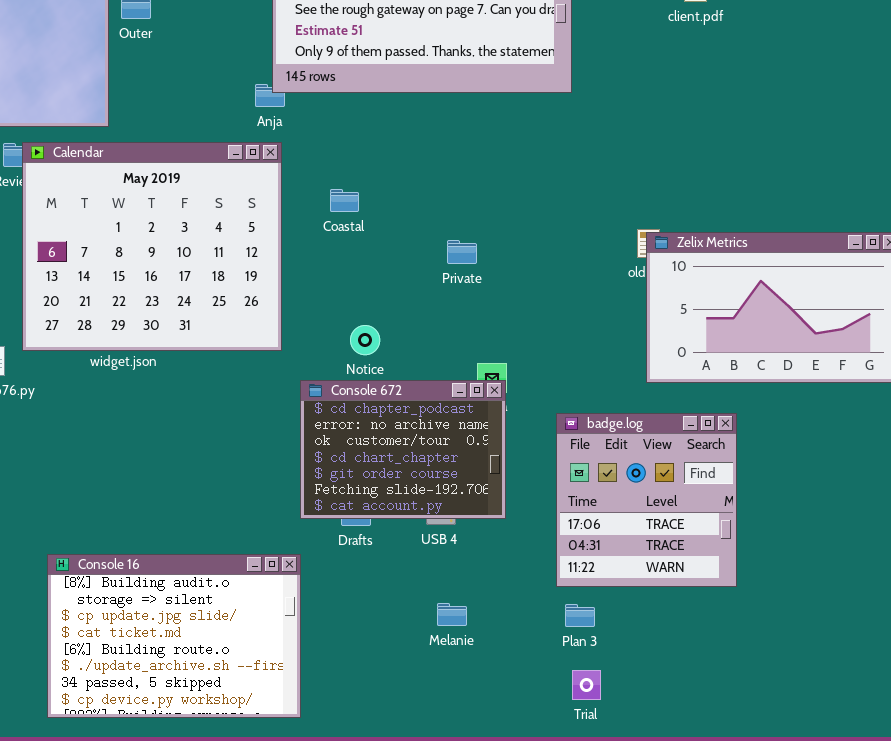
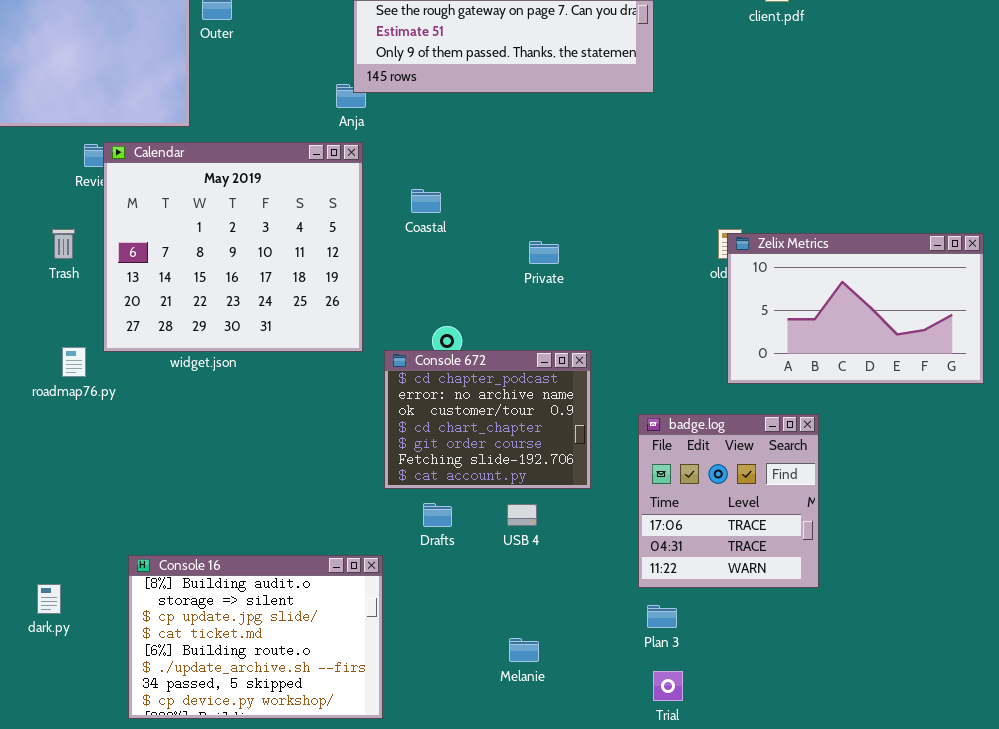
Console 672: [300,380,506,519] -> [384,350,591,489], moved
Melanie: [437,603,467,626] -> [509,638,539,662], moved

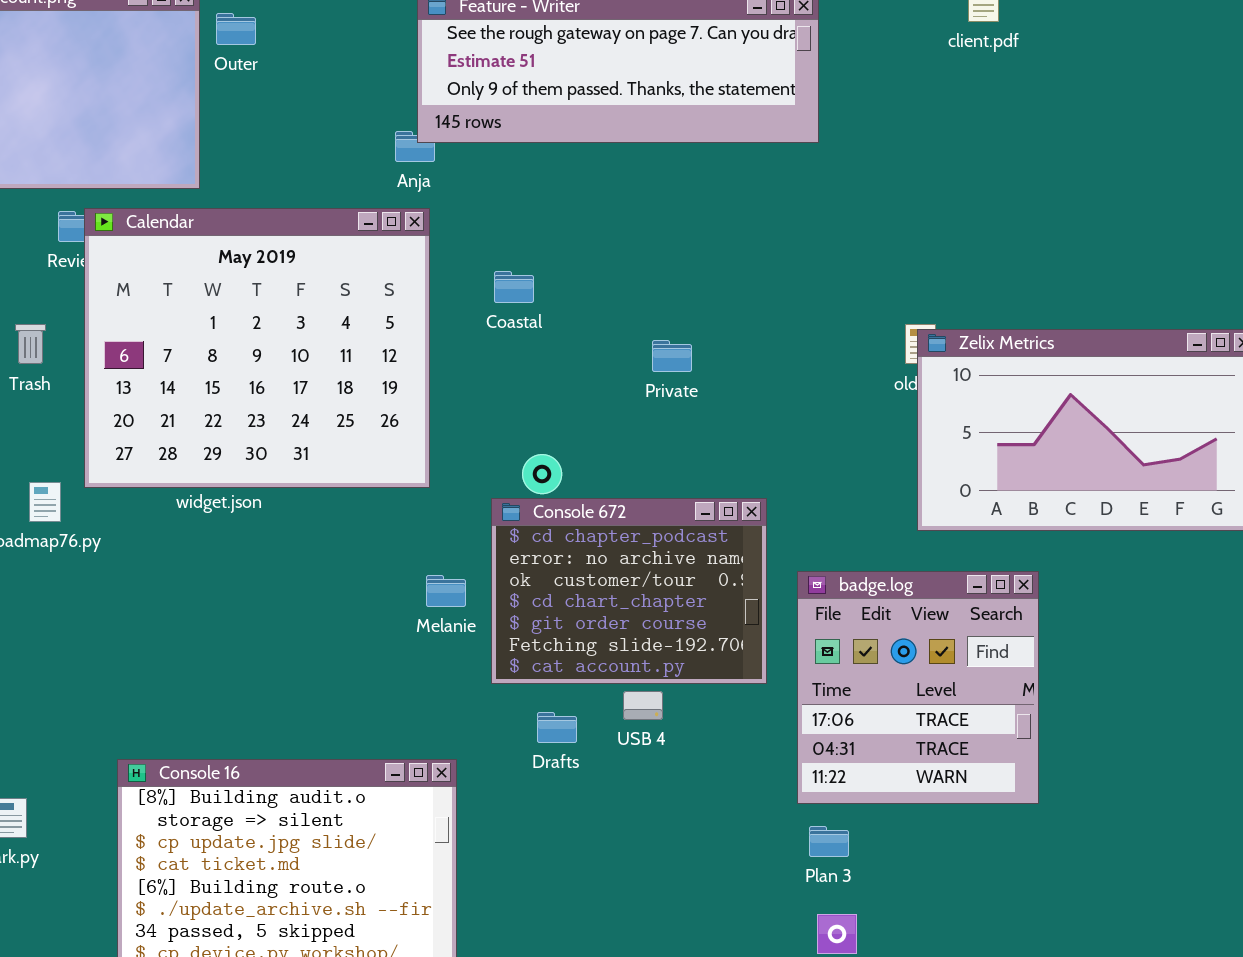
Console 672: [384,350,591,489] -> [491,498,767,684], moved
Drafts: [423,503,452,527] -> [537,712,577,743], moved
Melanie: [509,638,539,662] -> [426,575,466,607], moved

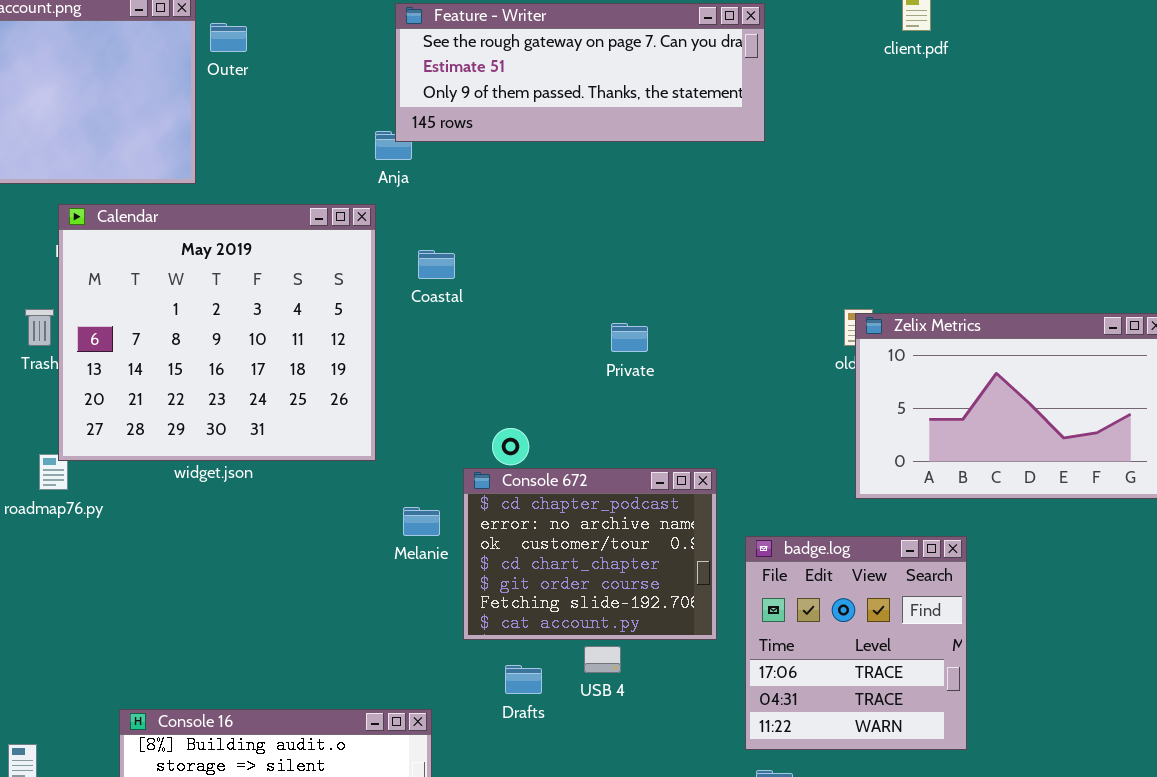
Calendar: [84,208,430,488] -> [58,204,376,461], moved
Coastal: [494,271,534,303] -> [418,250,455,279], moved
Melanie: [426,575,466,607] -> [403,507,440,536], moved

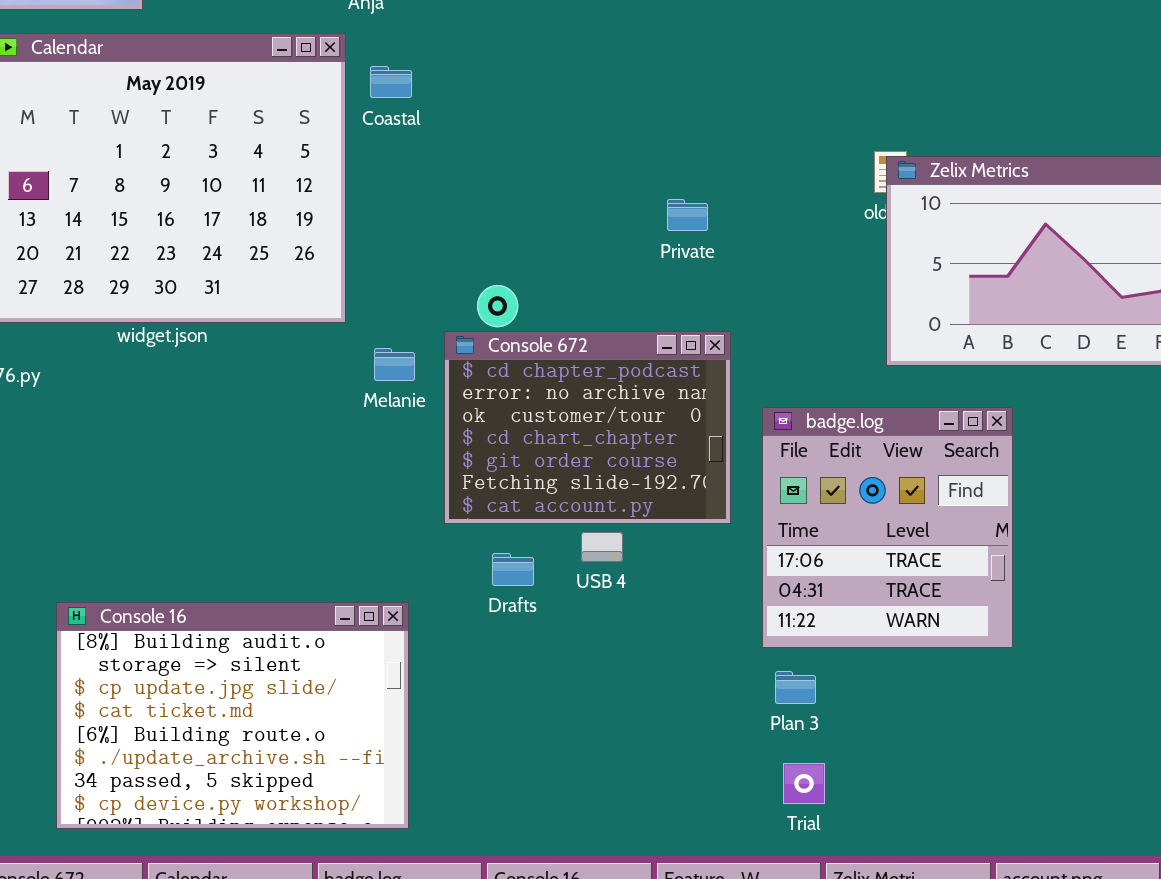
Coastal: [418,250,455,279] -> [370,66,412,98], moved
Private: [611,323,648,352] -> [667,199,708,231], moved
Melanie: [403,507,440,536] -> [374,348,415,381], moved

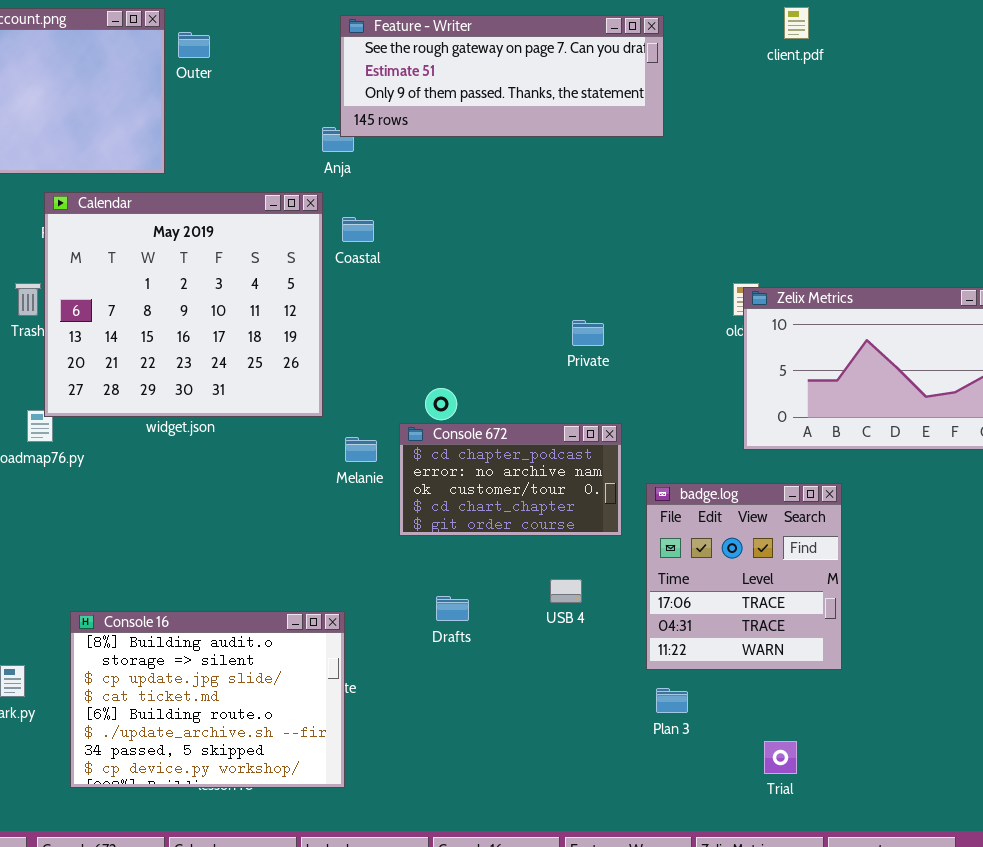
Console 672: [444,331,731,524] -> [399,423,622,536], resized
USB 4: [581,532,623,562] -> [550,579,582,603], moved
Console 16: [56,602,409,829] -> [70,611,345,788], moved
Trial: [783,763,825,804] -> [764,741,797,774], moved

